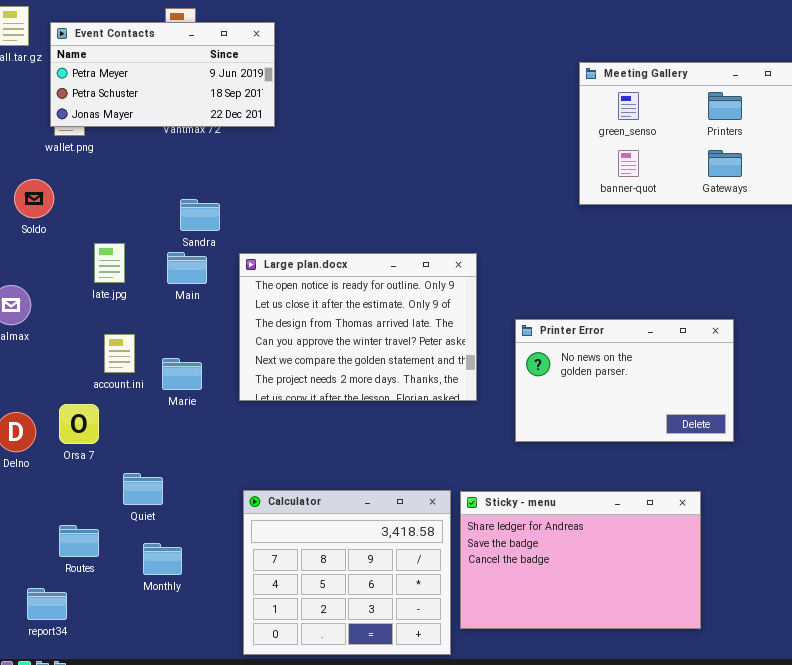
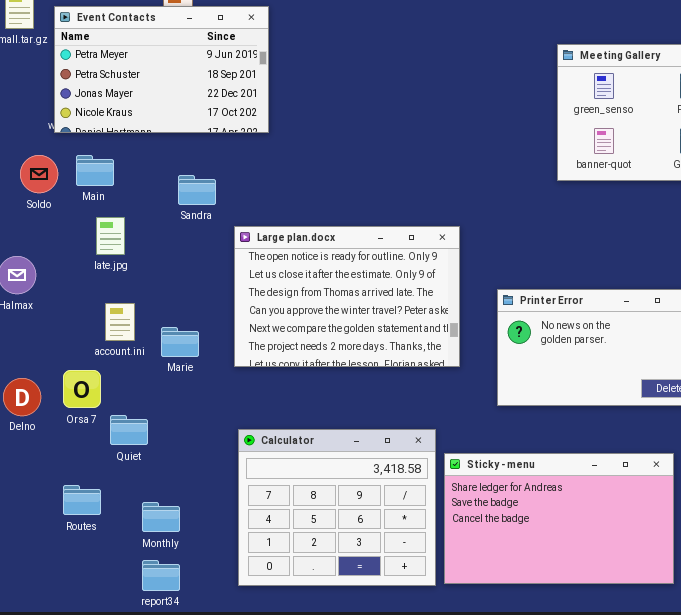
Event Contacts: [50,22,275,127] -> [54,6,269,133], resized
Main: [167,252,207,284] -> [76,155,114,186], moved
Quiet: [123,473,163,505] -> [110,415,148,445], moved
Calculator: [243,490,451,655] -> [238,429,436,586], moved
report34: [27,588,67,620] -> [142,560,180,591], moved

